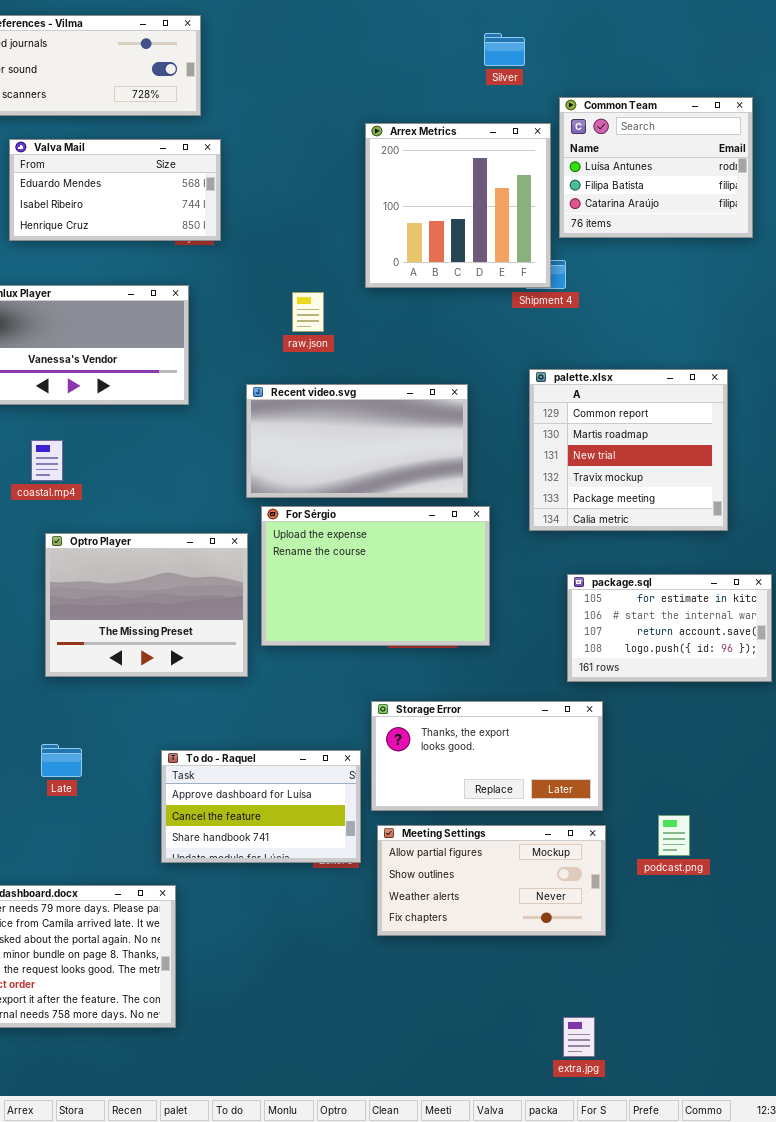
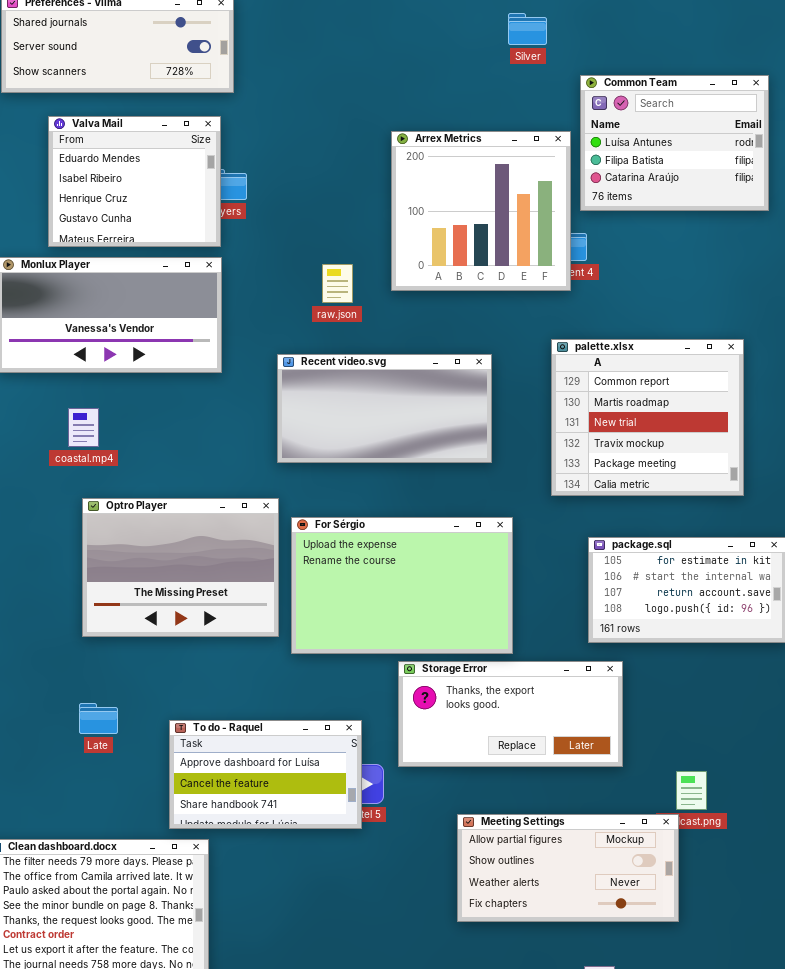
Arrex Metrics: [365,123,551,288] -> [391,131,571,291], moved
Valva Mail: [9,139,221,241] -> [48,116,221,247], resized
For Sérgio: [261,506,490,646] -> [291,517,513,654], moved
To do - Raquel: [161,750,361,863] -> [169,720,362,829], moved
Meeting Settings: [377,825,606,936] -> [457,814,679,922], moved

